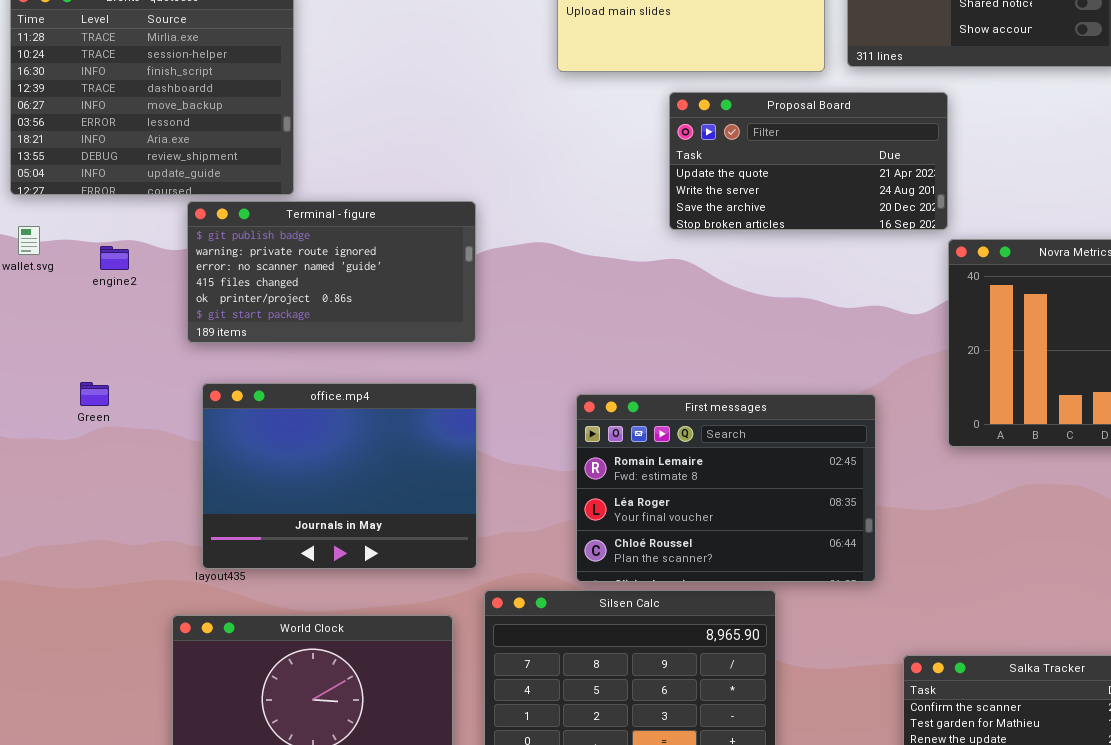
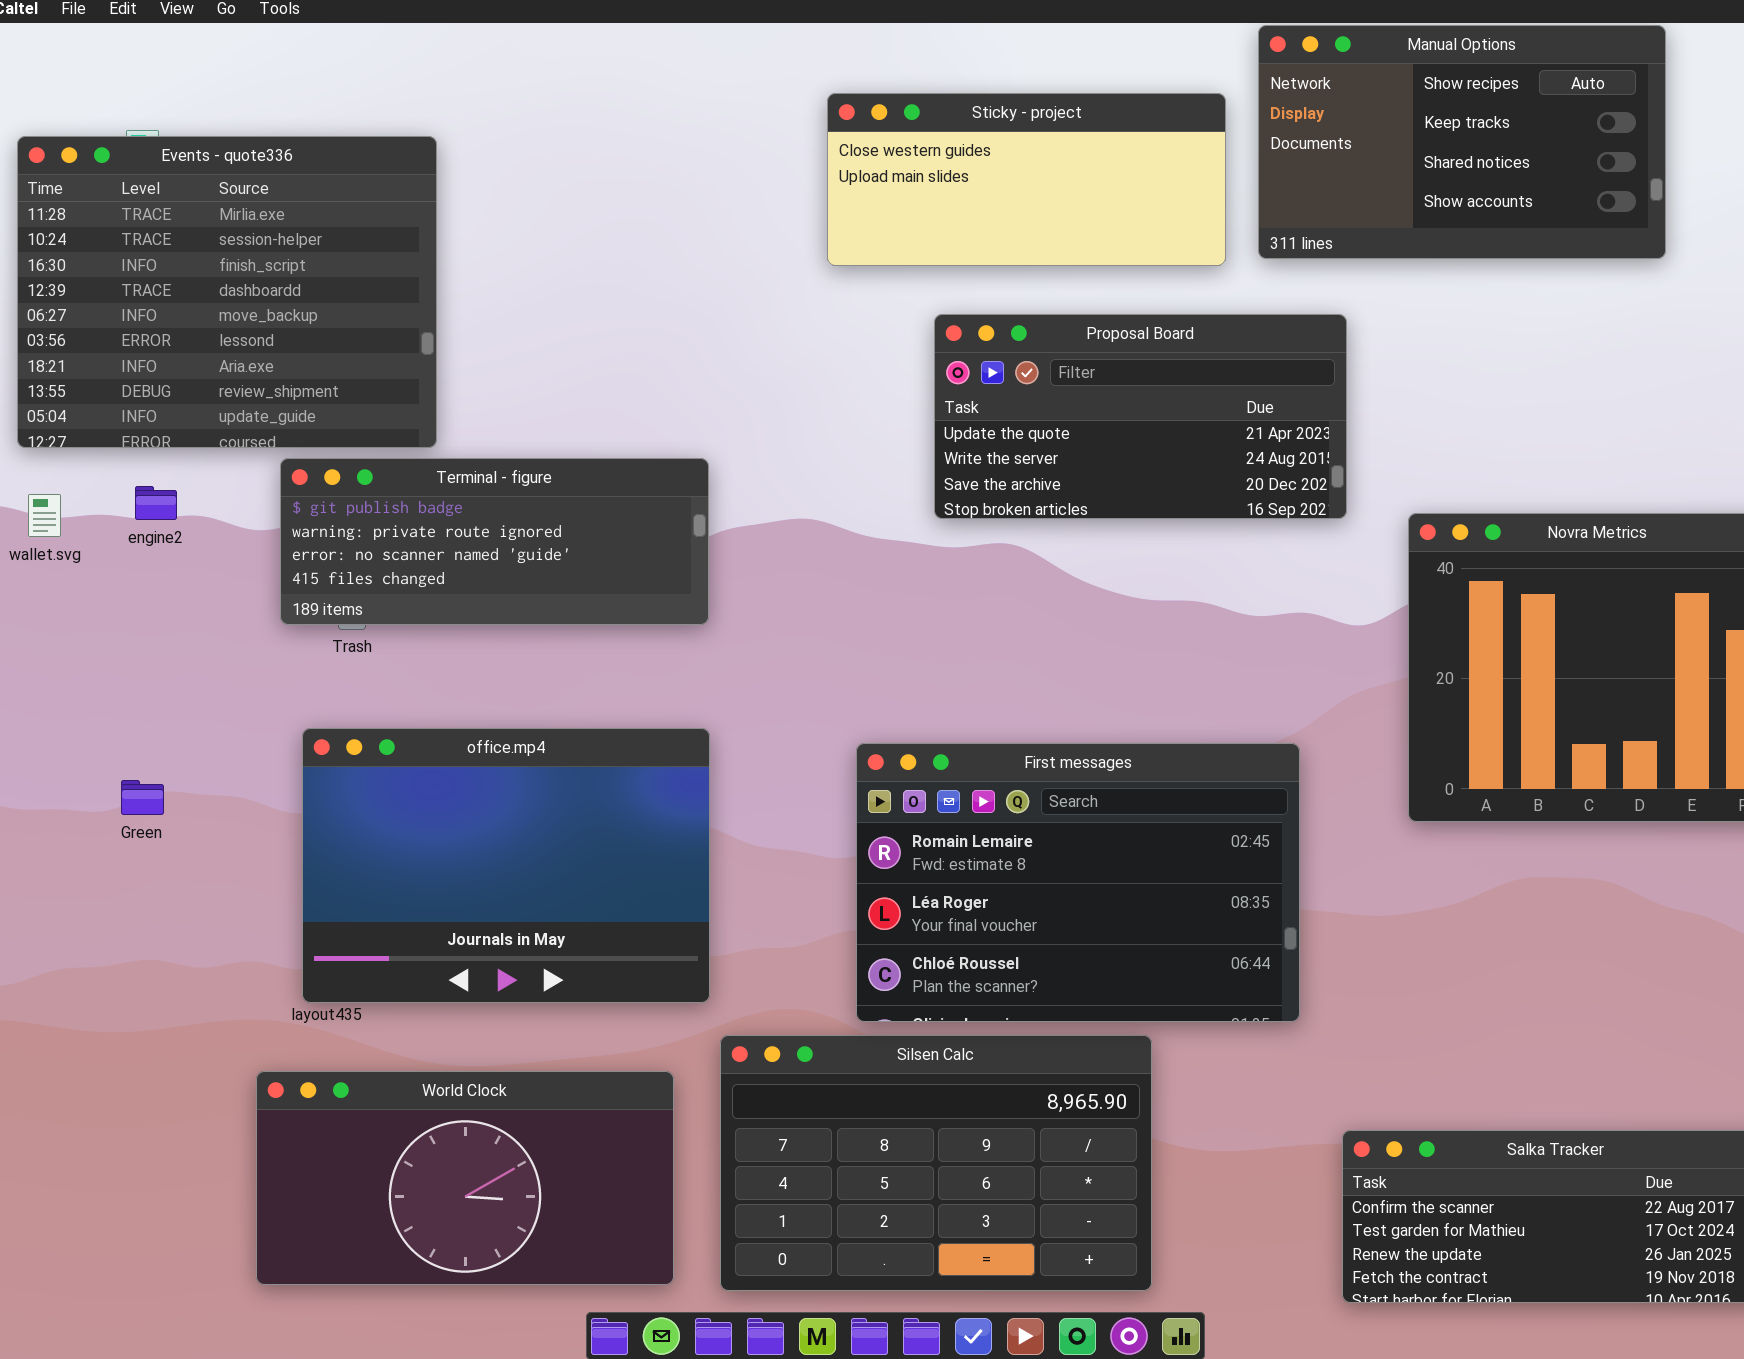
Proposal Board: [669,92,948,230] -> [934,314,1347,519], moved
Terminal - figure: [187,201,476,343] -> [280,458,709,625], resized
engine2: [100,246,129,270] -> [135,486,177,520], moved
Green: [80,382,109,406] -> [121,780,164,815], moved

